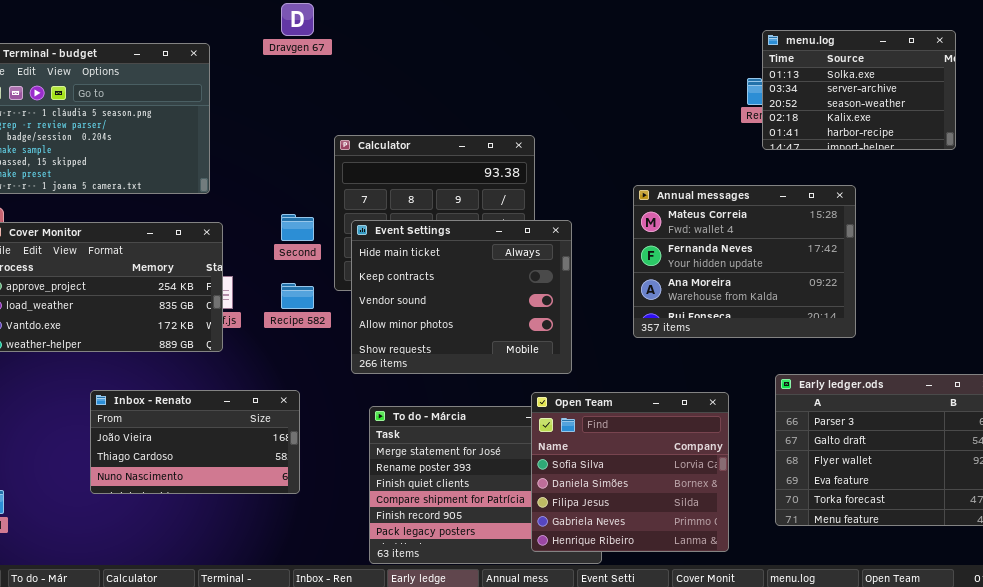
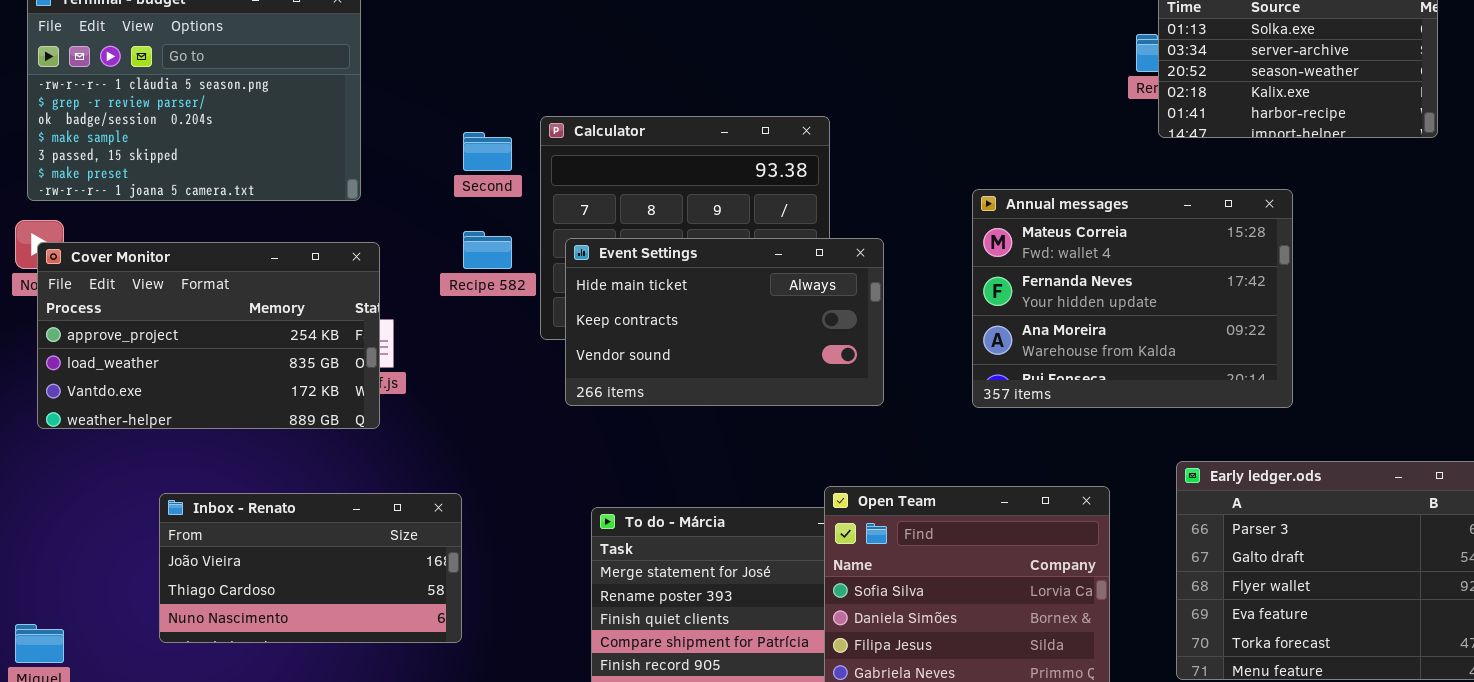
Second: [281,214,314,241] -> [463,132,512,171], moved
Event Settings: [351,220,572,374] -> [565,238,884,406], resized
Recipe 582: [281,283,314,309] -> [463,231,512,269], moved
Inbox - Renato: [90,390,300,494] -> [159,493,462,643], moved

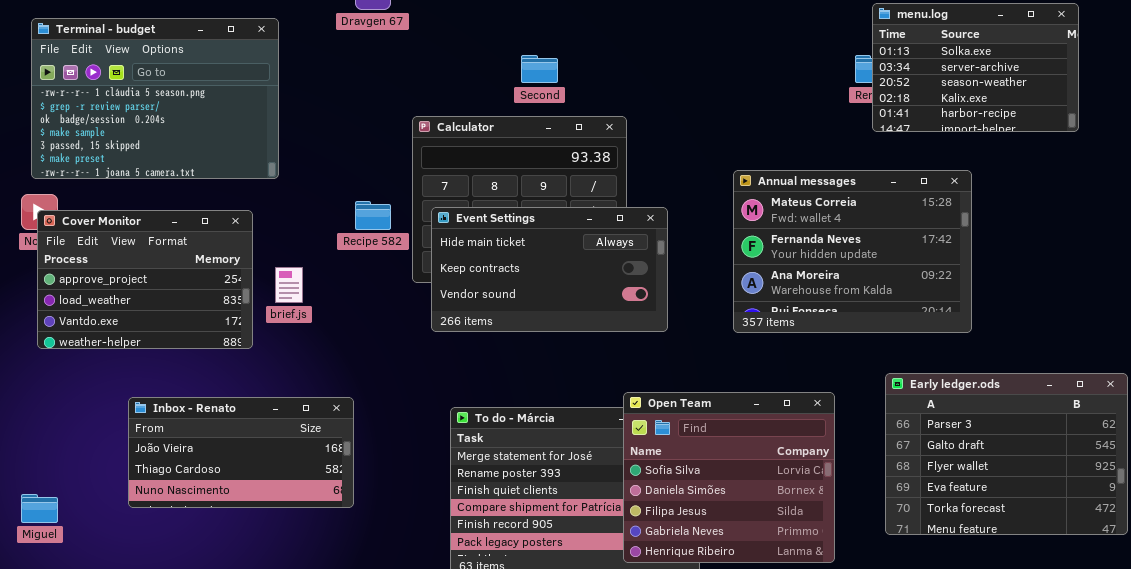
Second: [463,132,512,171] -> [521,55,558,83], moved
Cover Monitor: [37,242,380,429] -> [37,210,253,349], resized

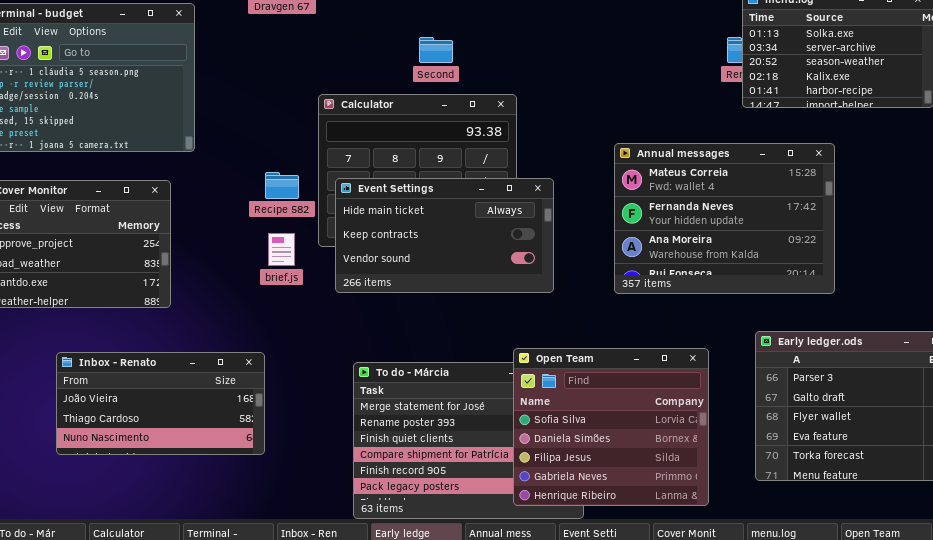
brief.js: [275,267,303,303] -> [268,233,295,266], moved

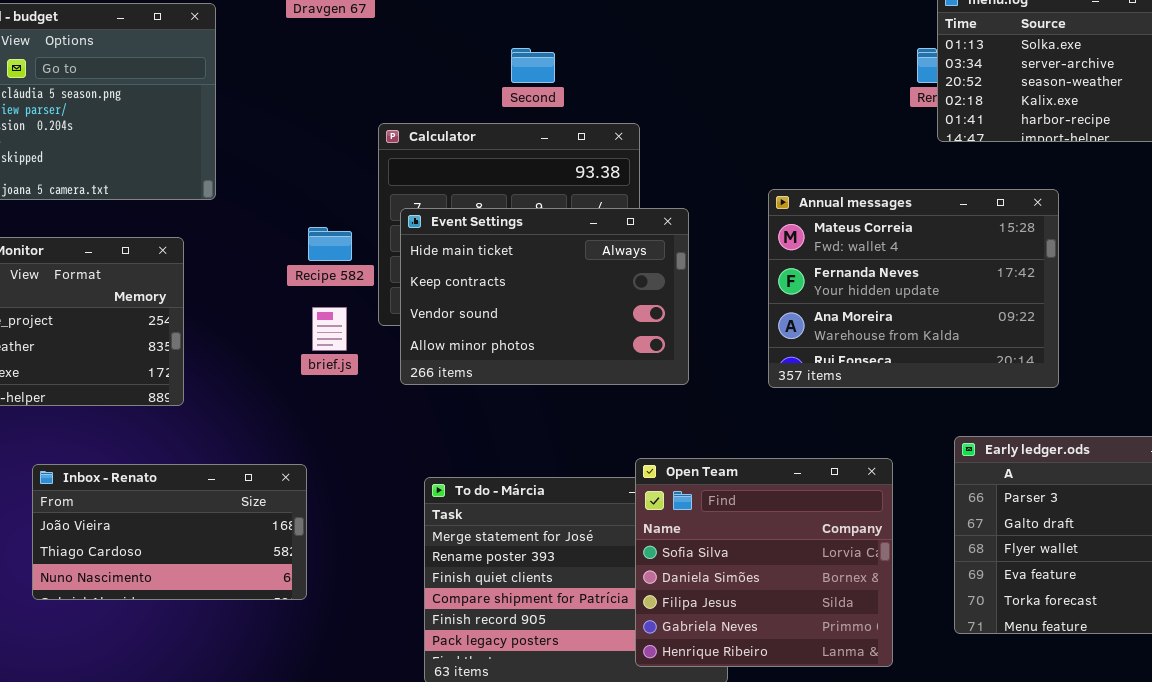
Event Settings: [335,178,554,293] -> [400,208,689,385], resized

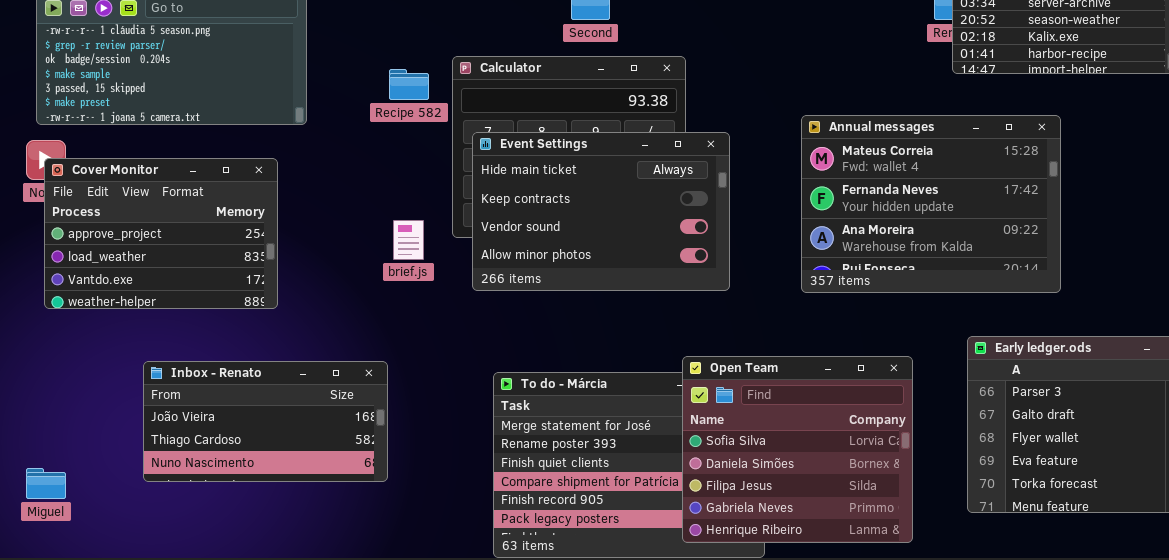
Recipe 582: [308,227,352,261] -> [389,69,429,100], moved

